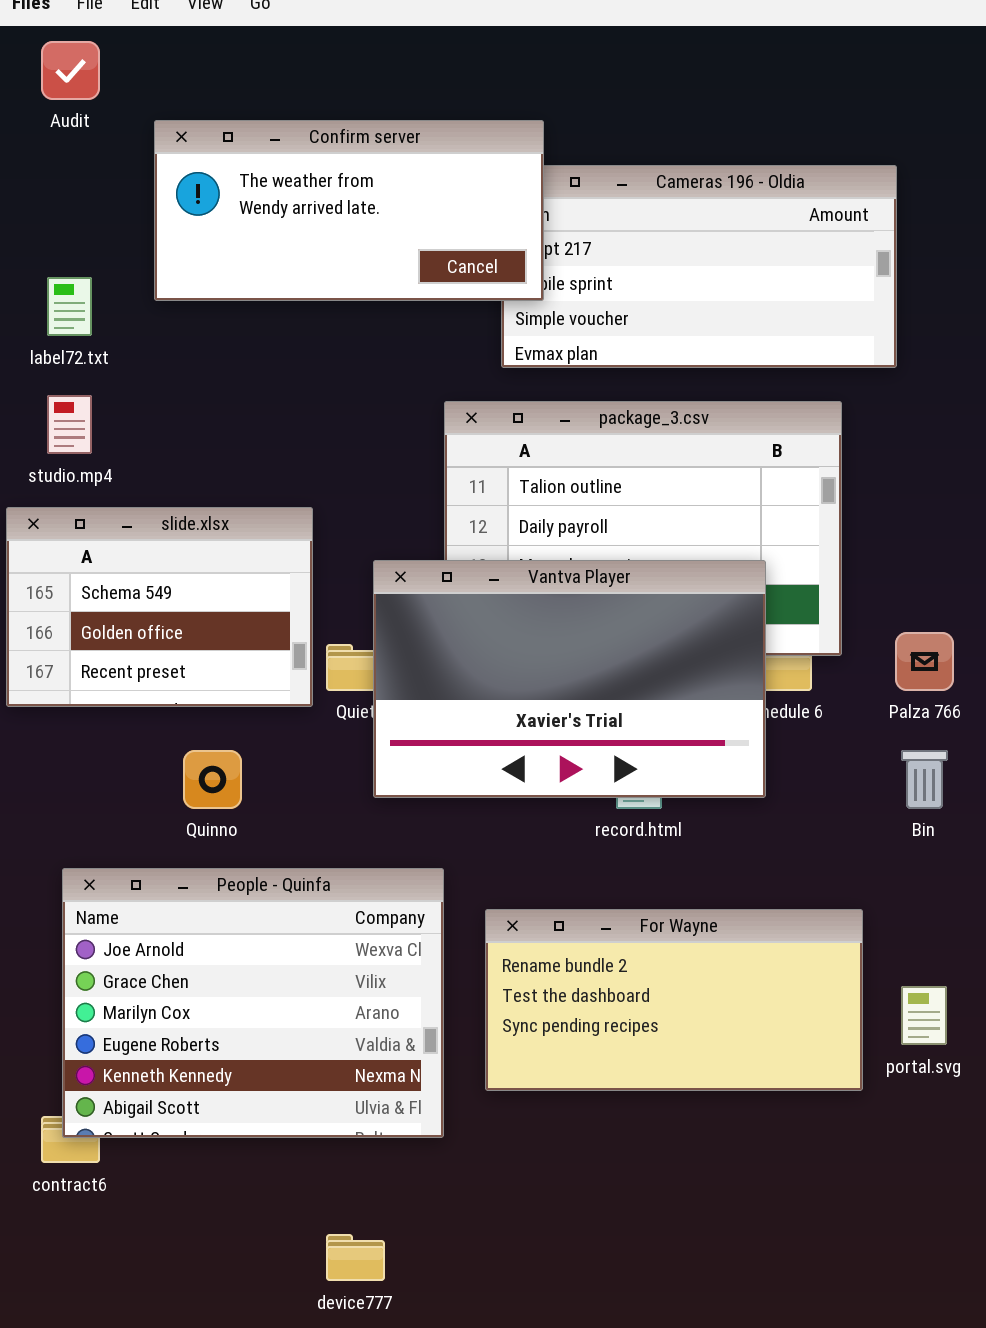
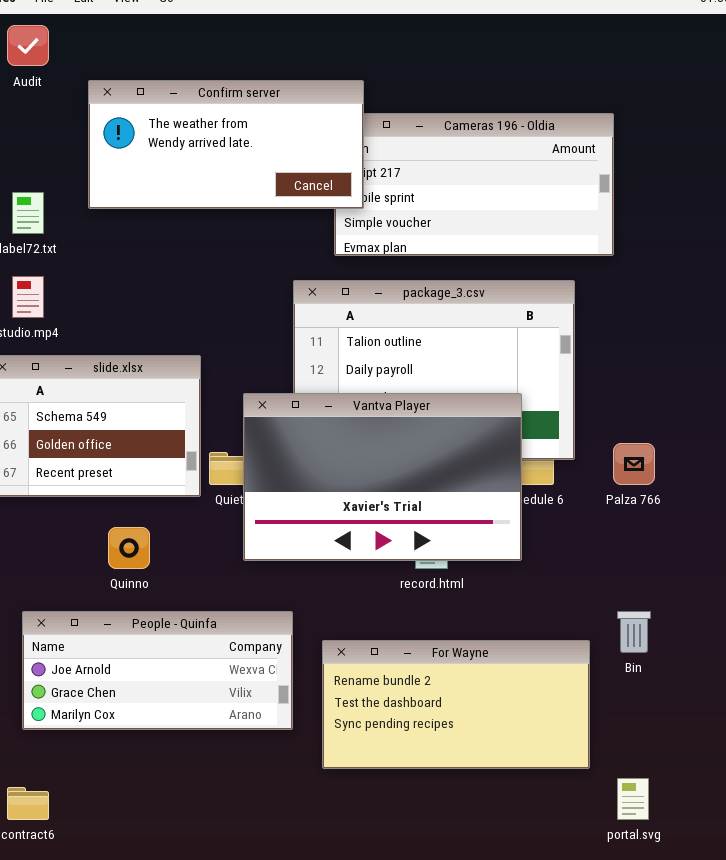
Bin: [901,750,948,809] -> [617,611,651,653], moved
People - Quinfa: [62,868,444,1138] -> [22,611,293,730], resized
portal.svg: [901,986,947,1045] -> [617,778,649,820], moved

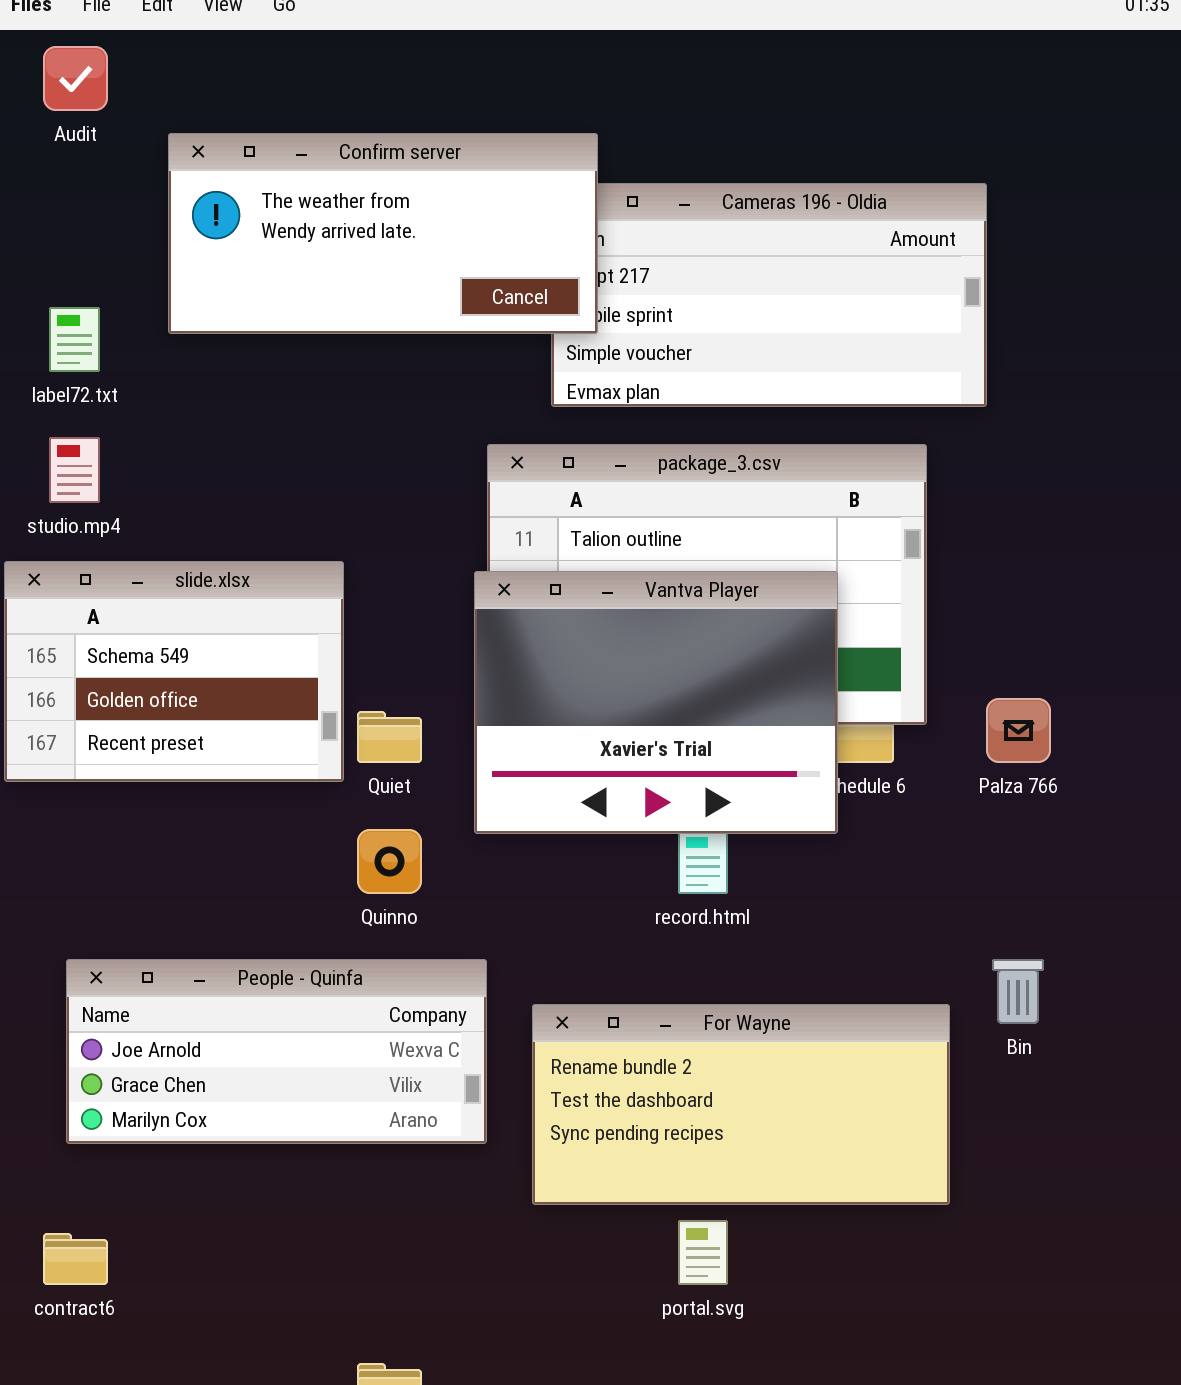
Vantva Player: [243,393,522,561] -> [474,571,838,834], moved, resized
Quinno: [108,527,150,569] -> [357,829,422,894], moved
portal.svg: [617,778,649,820] -> [678,1220,728,1285], moved

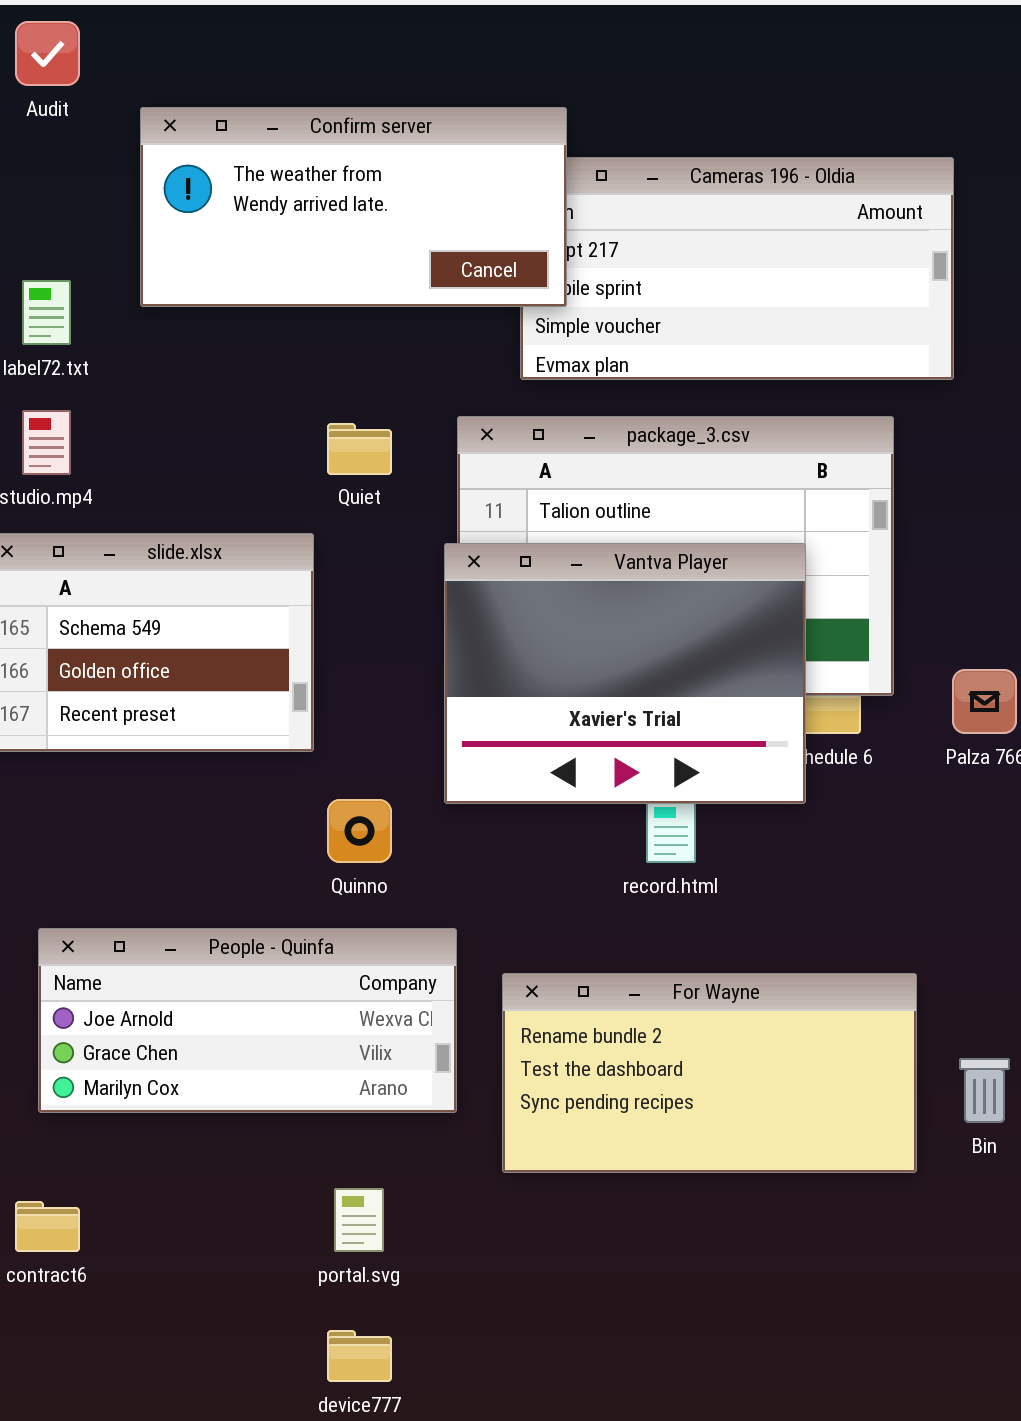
Quiet: [357,711,422,763] -> [327,423,392,475], moved
Bin: [992,959,1044,1024] -> [959,1058,1010,1123], moved
portal.svg: [678,1220,728,1285] -> [334,1188,384,1252], moved

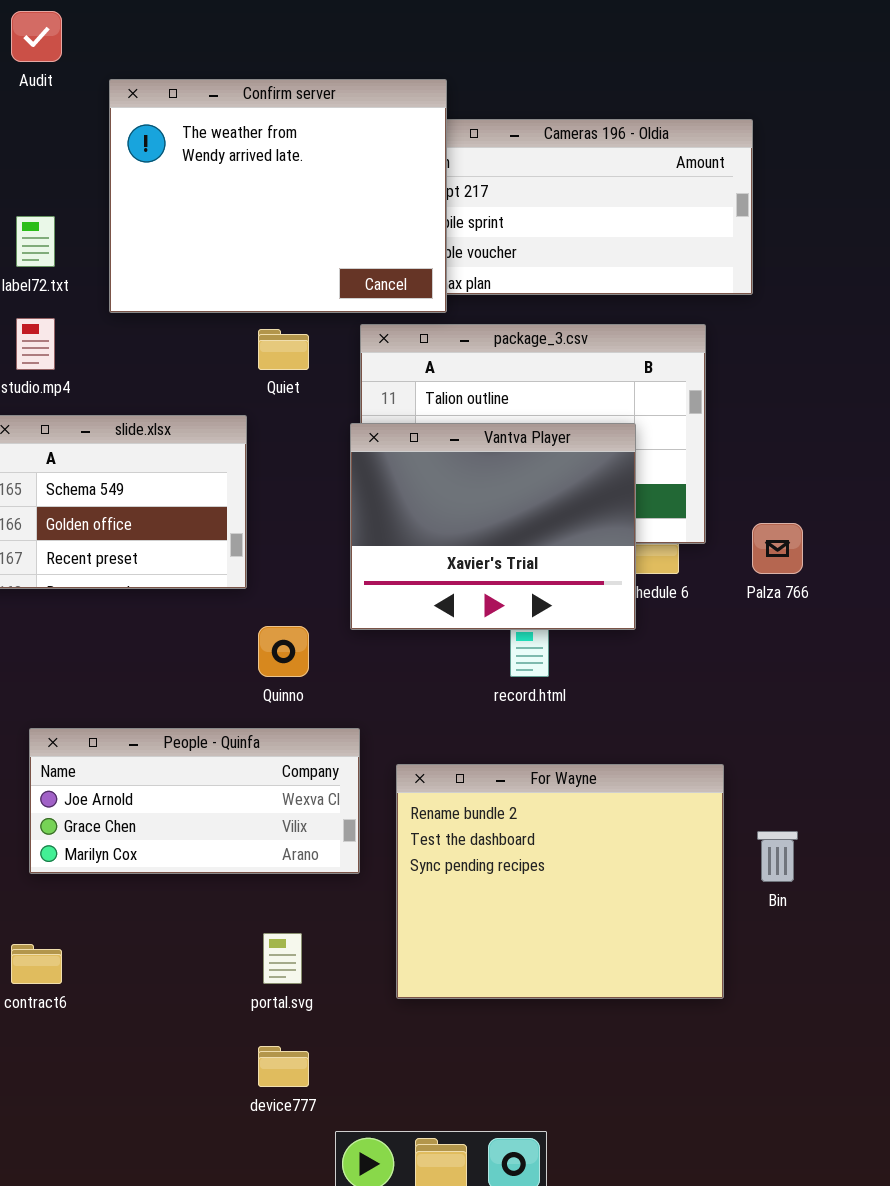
Confirm server: [140,107,567,307] -> [109,79,447,313], resized
For Wayne: [502,973,917,1173] -> [396,764,724,999], resized

